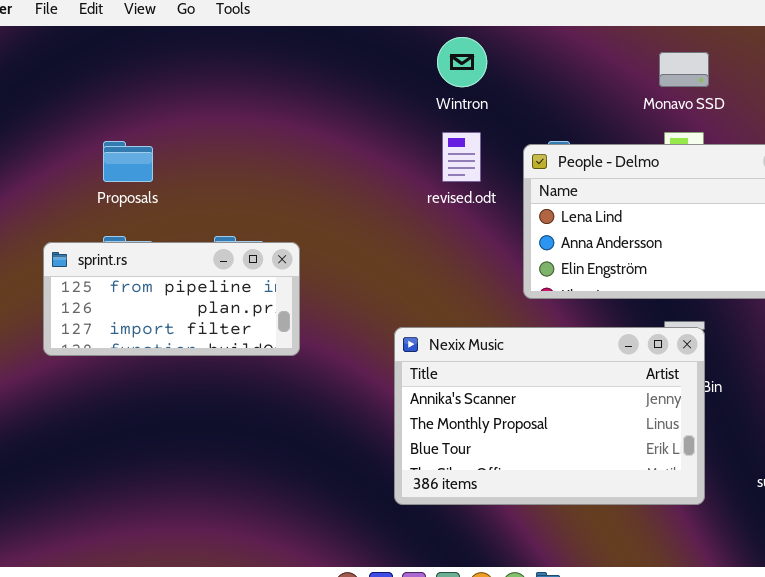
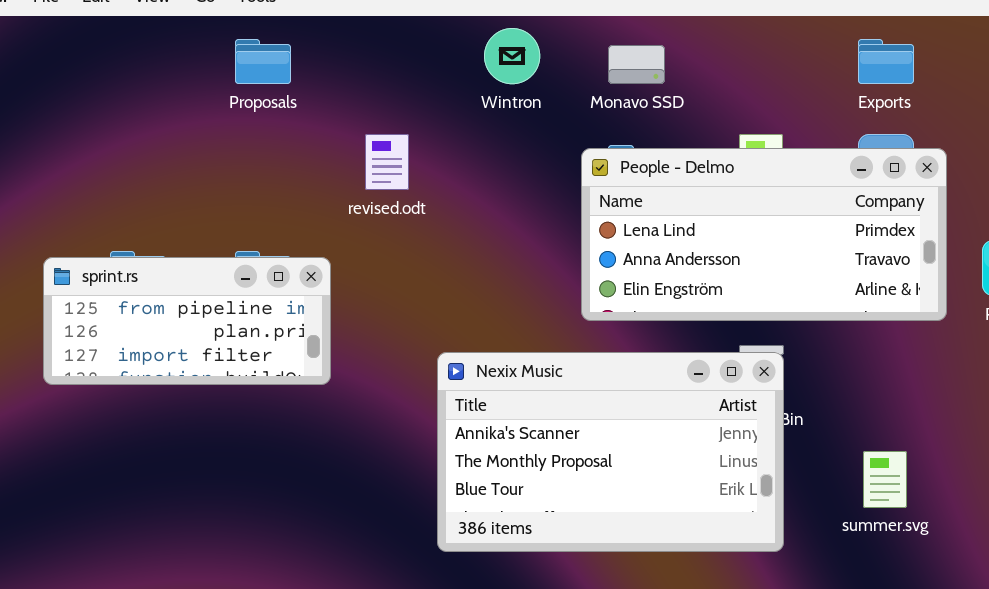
Monavo SSD: [659,52,709,87] -> [608,45,665,84], moved
revised.odt: [442,132,481,182] -> [365,134,409,190], moved
Proposals: [103,141,153,182] -> [235,39,291,84], moved

